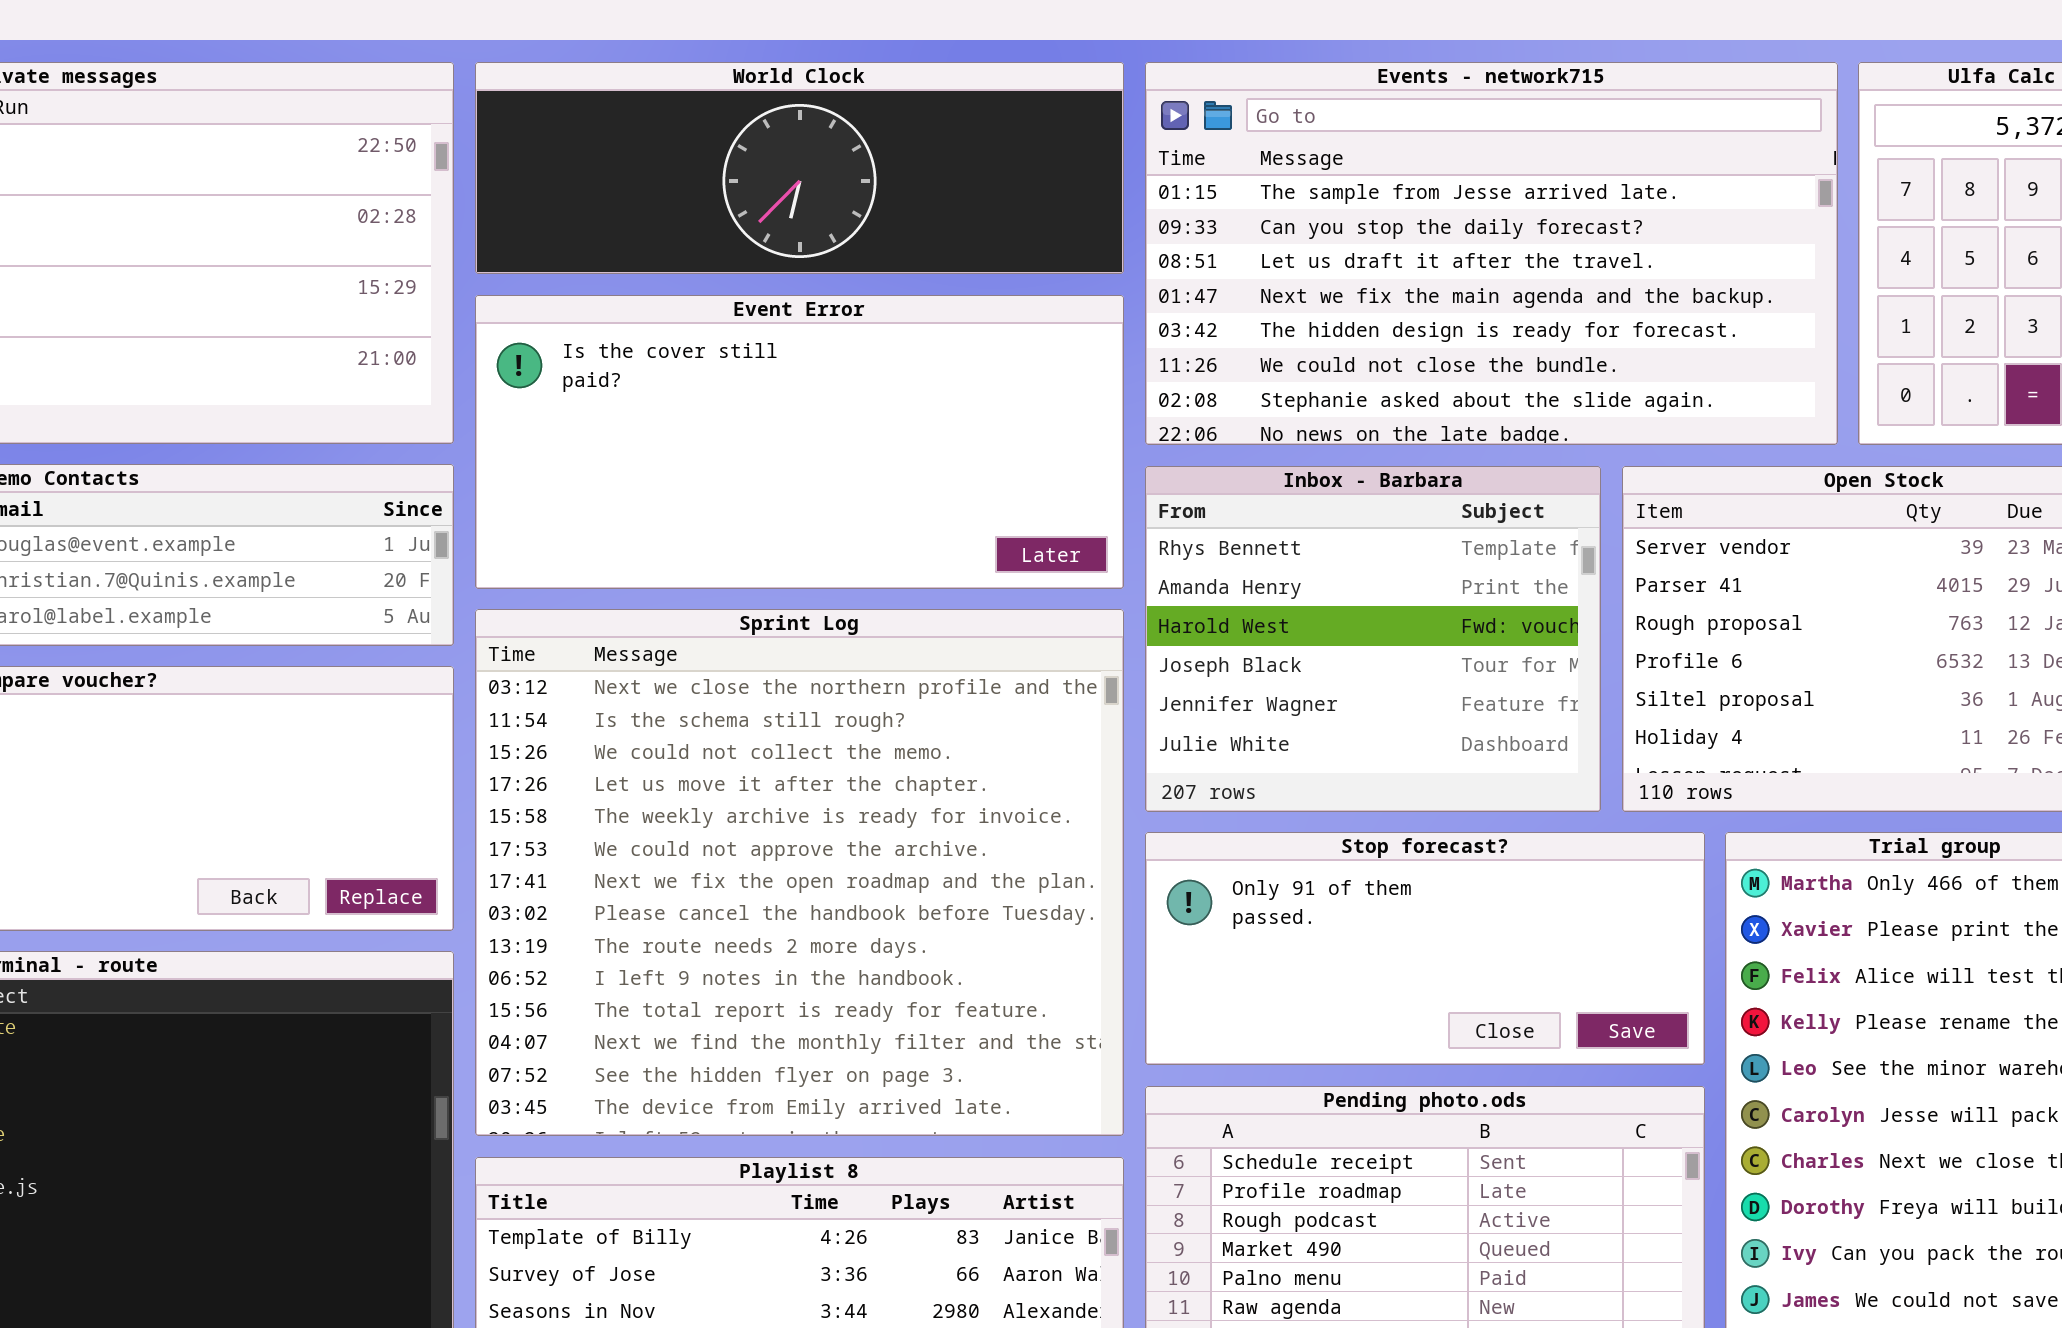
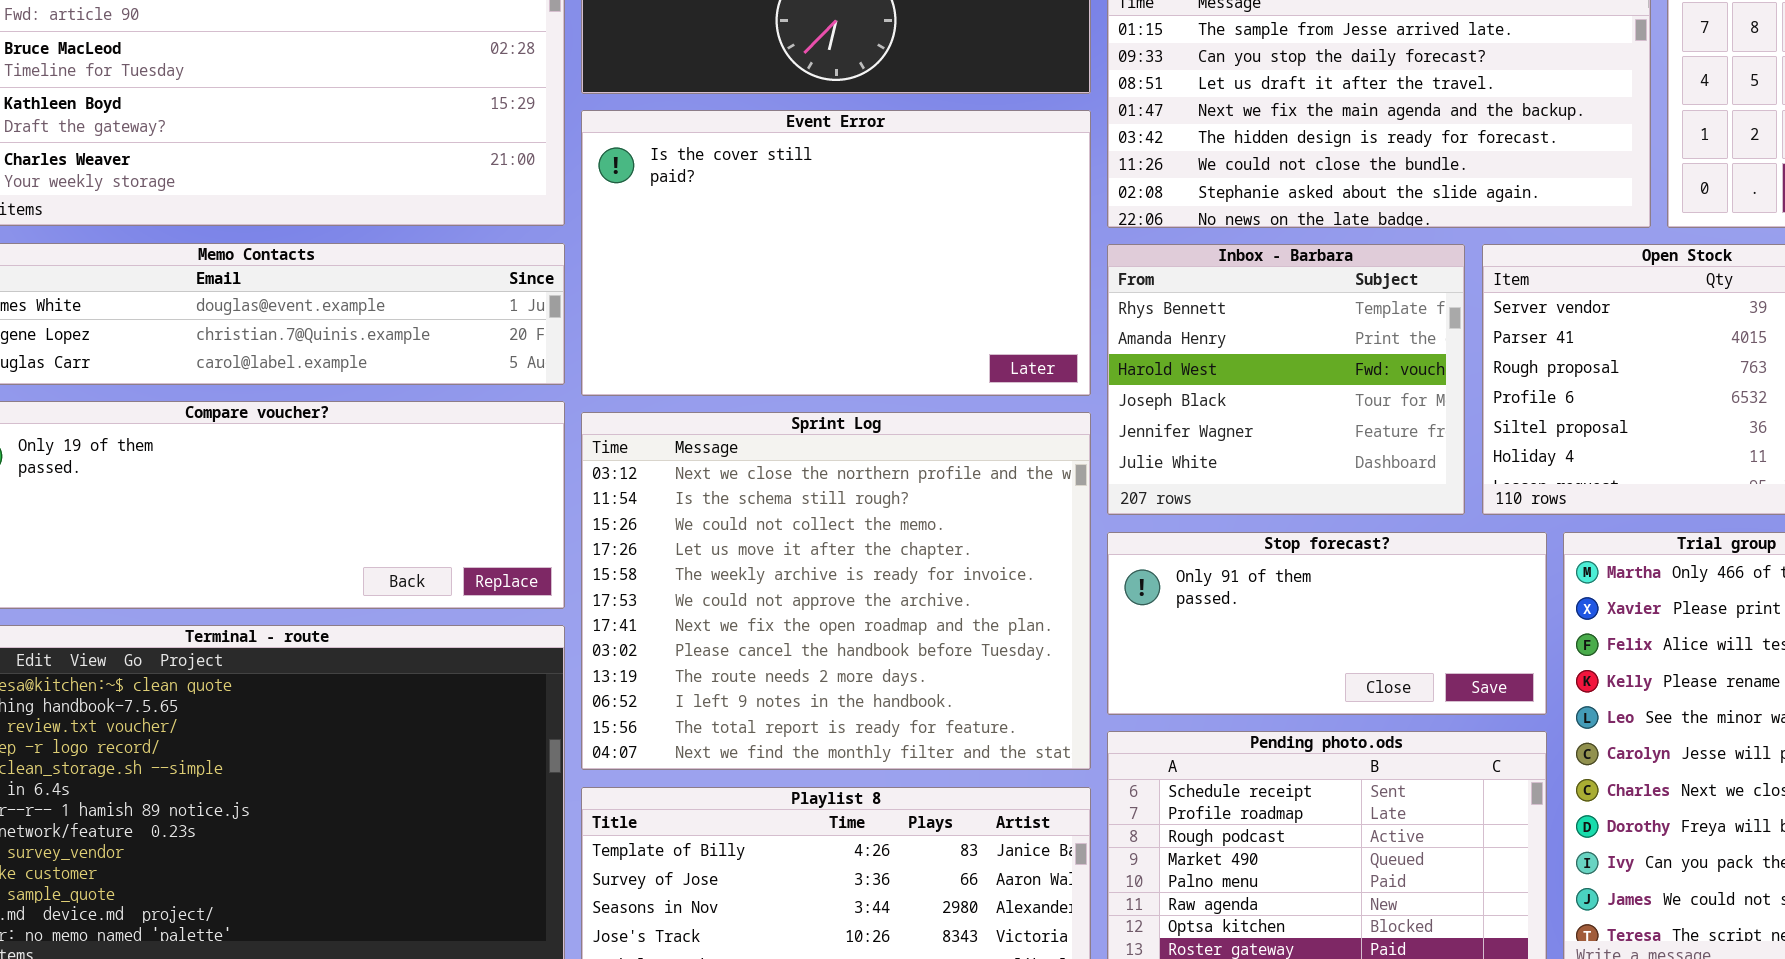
Event Error: [475,295,1124,589] -> [581,110,1091,396], resized
Sprint Log: [475,609,1124,1136] -> [581,412,1091,770], resized

